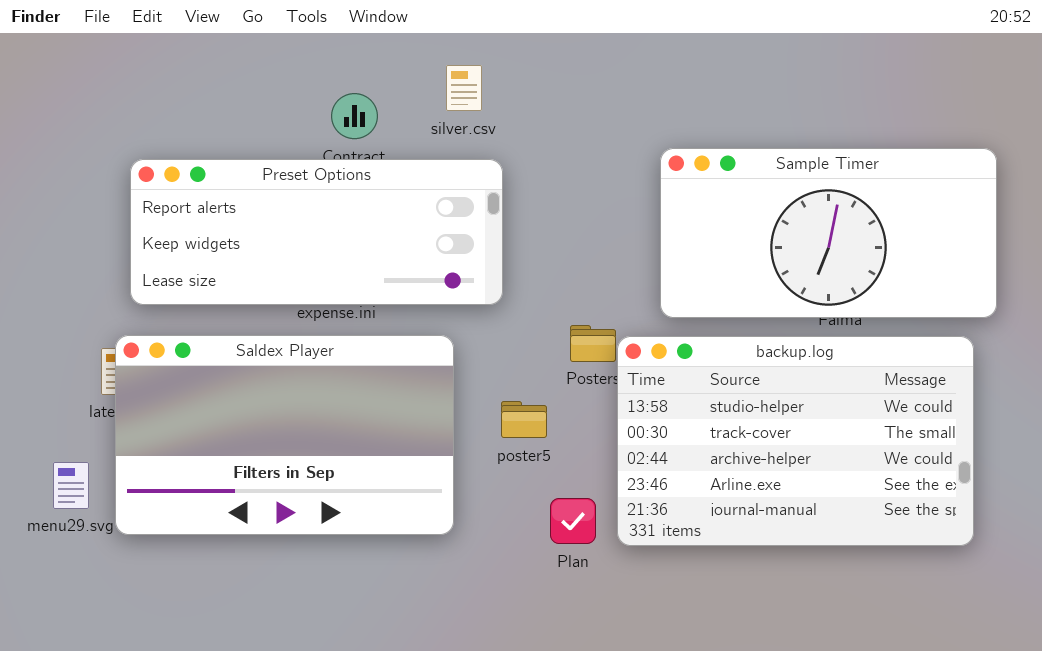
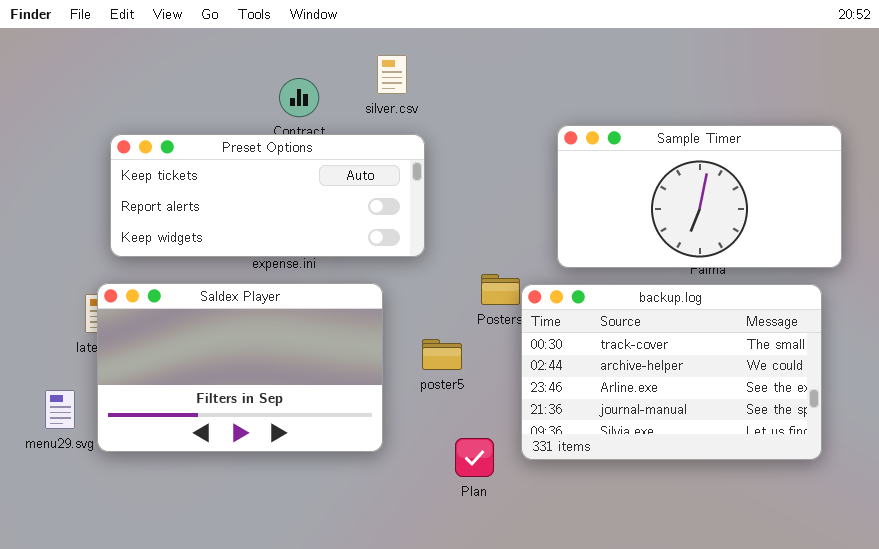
Preset Options: [130,159,503,305] -> [110,134,425,257], scrolled up 1 row
backup.log: [617,336,974,546] -> [521,284,822,460], scrolled down 1 row
Plan: [550,498,596,544] -> [455,438,494,477], moved

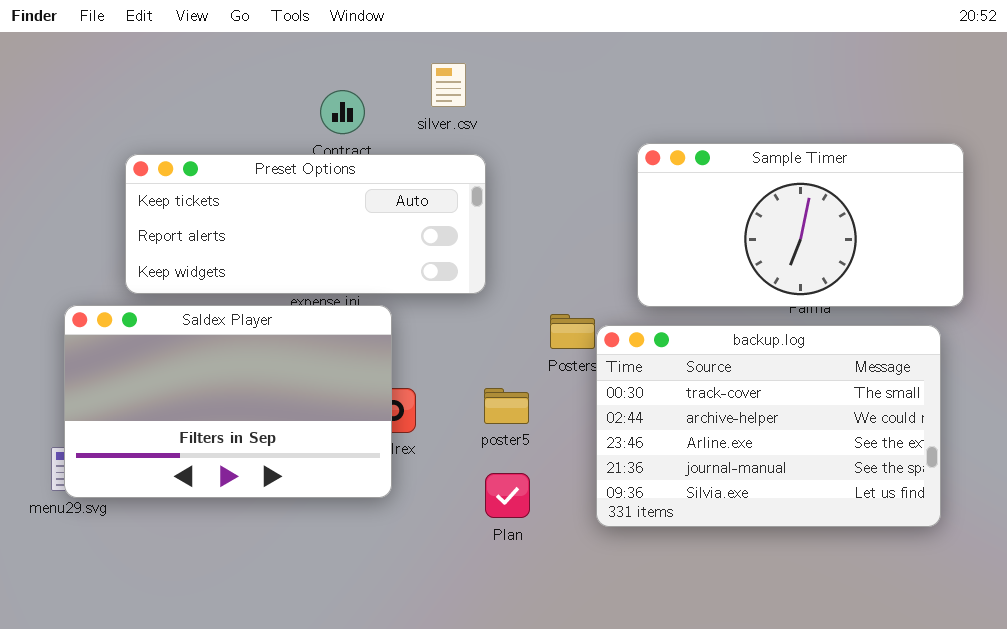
Saldex Player: [97,283,383,452] -> [64,305,392,498], moved
Plan: [455,438,494,477] -> [485,473,530,518], moved

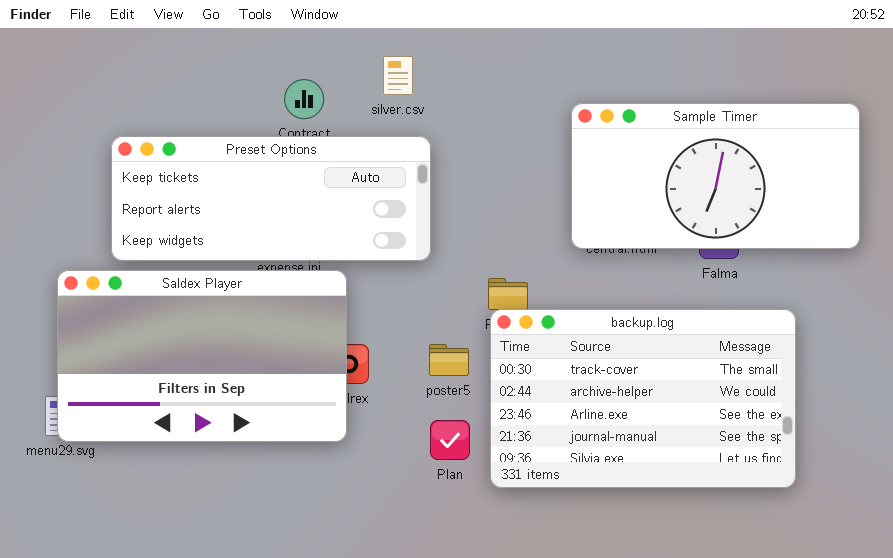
Sample Timer: [637,143,964,307] -> [571,103,860,249], moved
backup.log: [596,325,941,527] -> [490,309,796,488], moved

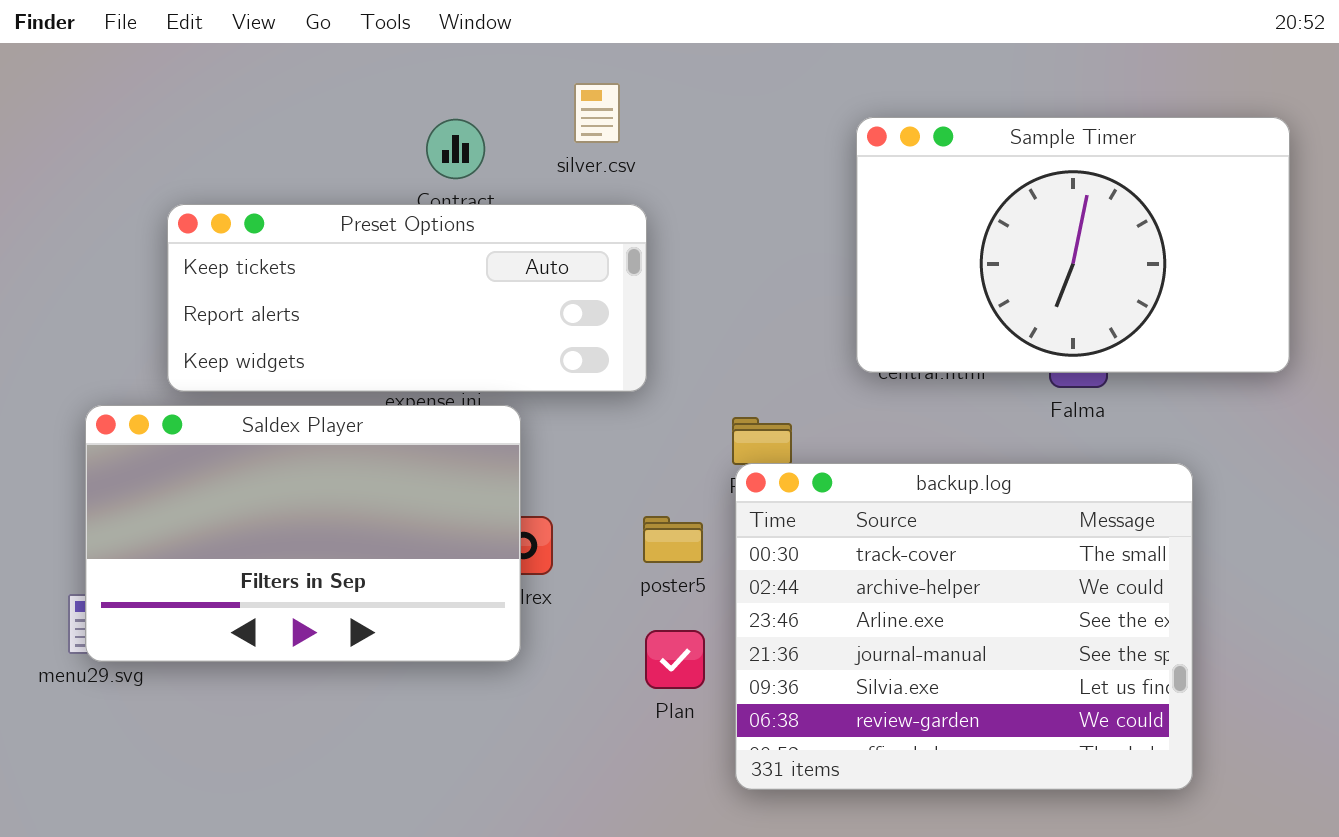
Sample Timer: [571,103,860,249] -> [856,117,1290,373], resized
backup.log: [490,309,796,488] -> [735,463,1193,790], resized

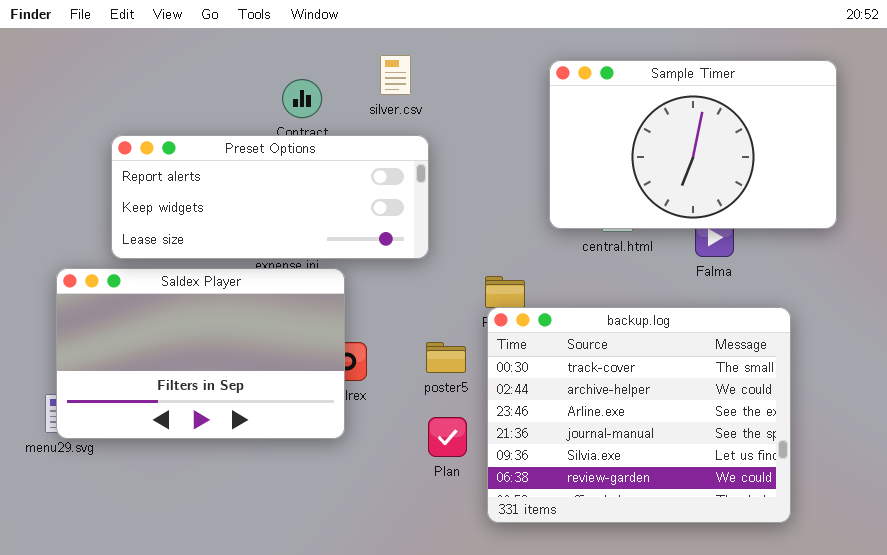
Sample Timer: [856,117,1290,373] -> [549,60,837,229], moved
Preset Options: [167,204,647,392] -> [111,135,429,259], scrolled down 1 row

